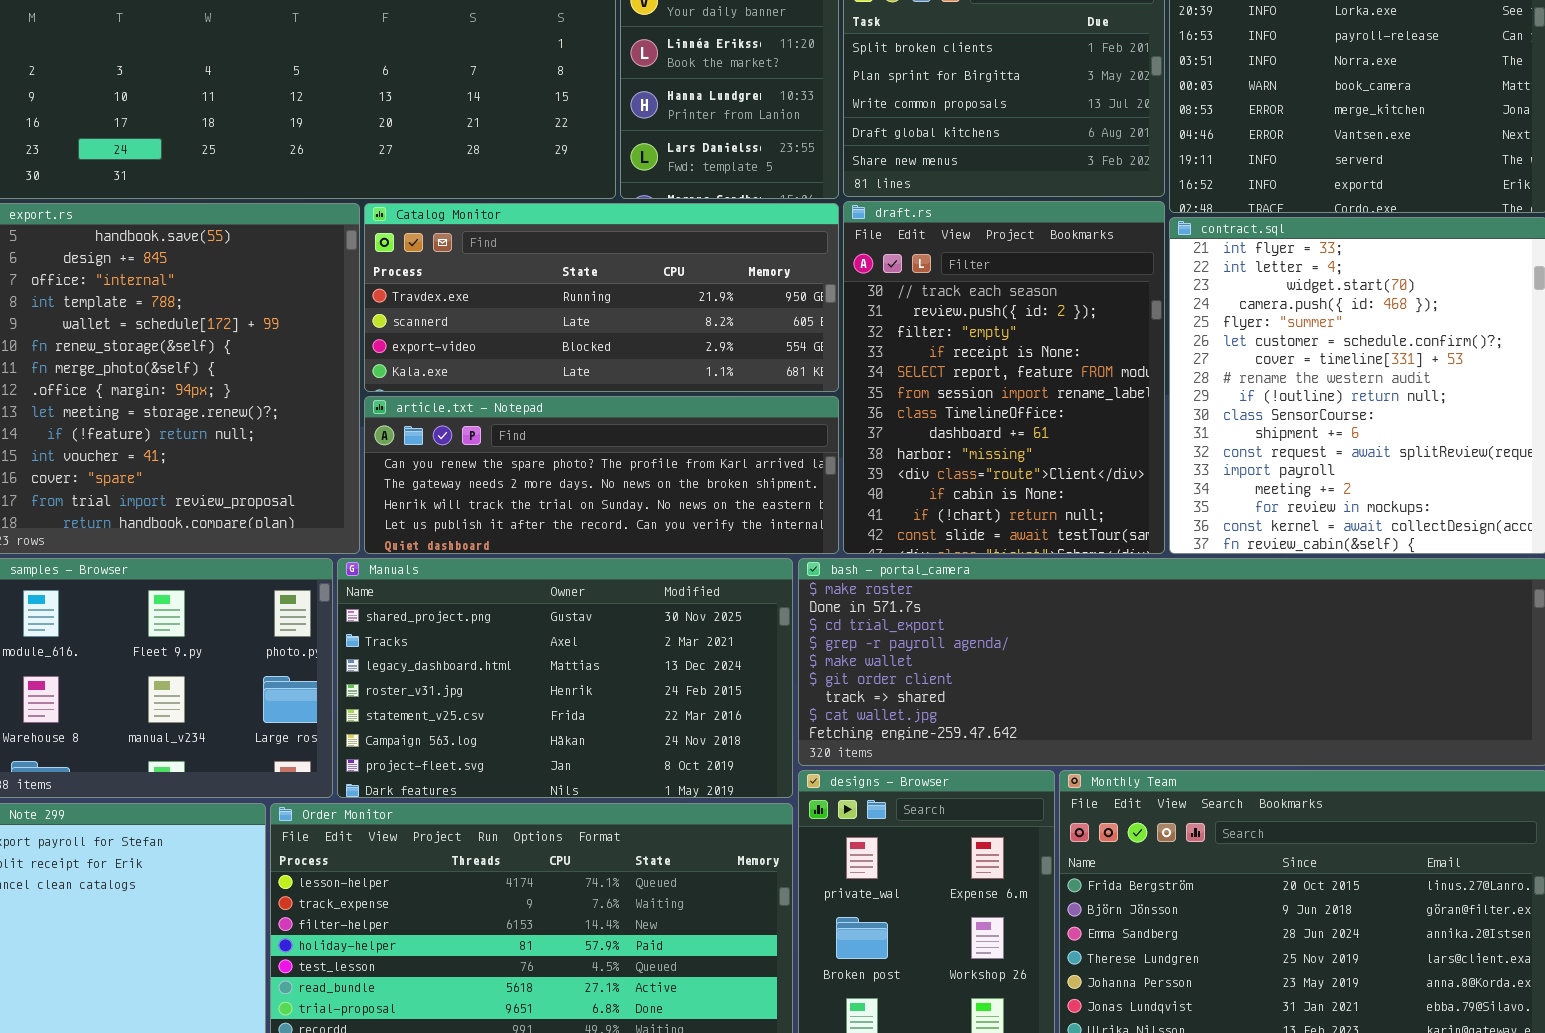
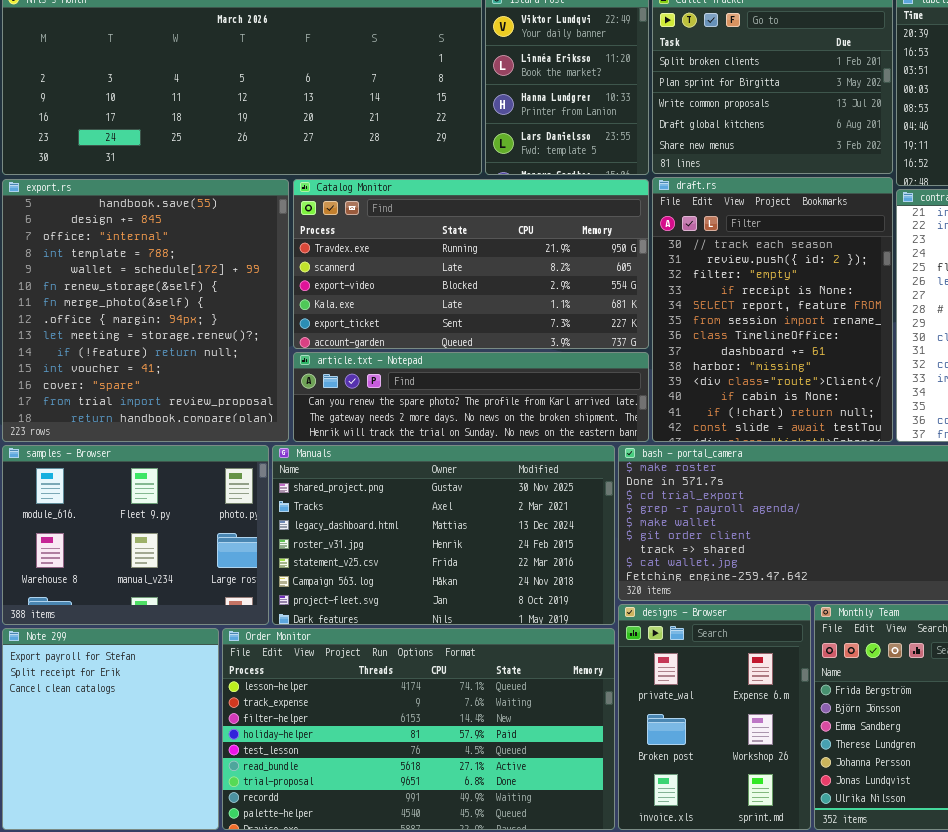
Catalog Monitor: [364,203,839,392] -> [293,179,649,349], resized
article.txt - Notepad: [364,396,839,554] -> [293,352,649,442], resized

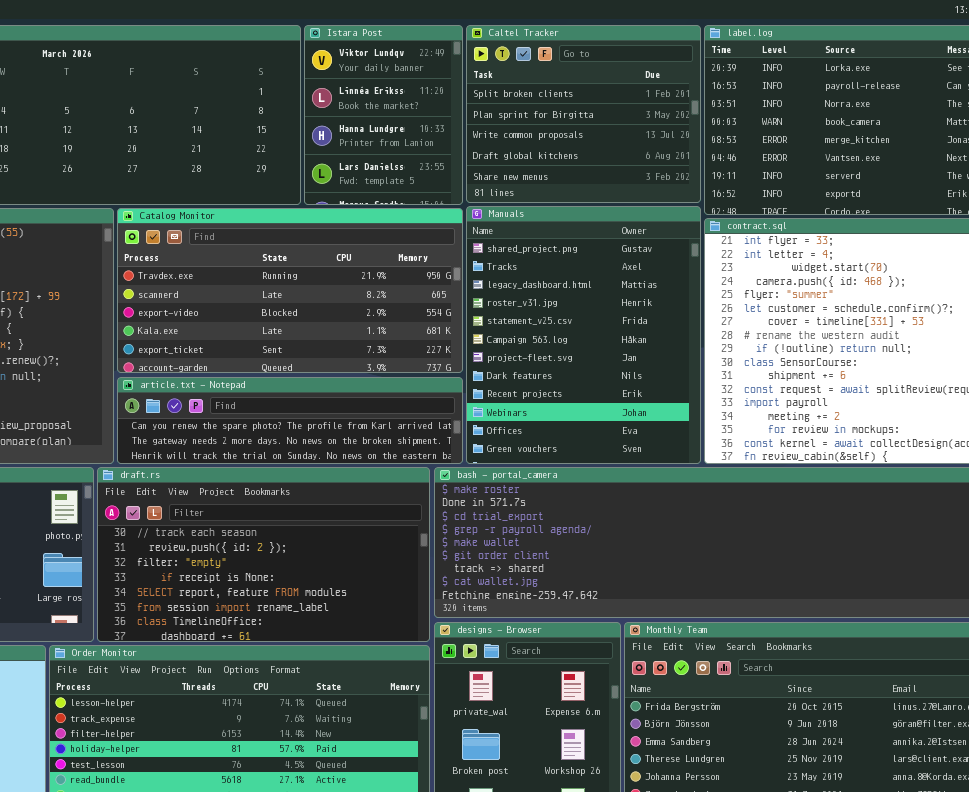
draft.rs: [652,177,893,442] -> [97,467,430,642], moved, resized
Manuals: [272,445,615,625] -> [466,206,701,464], moved, resized

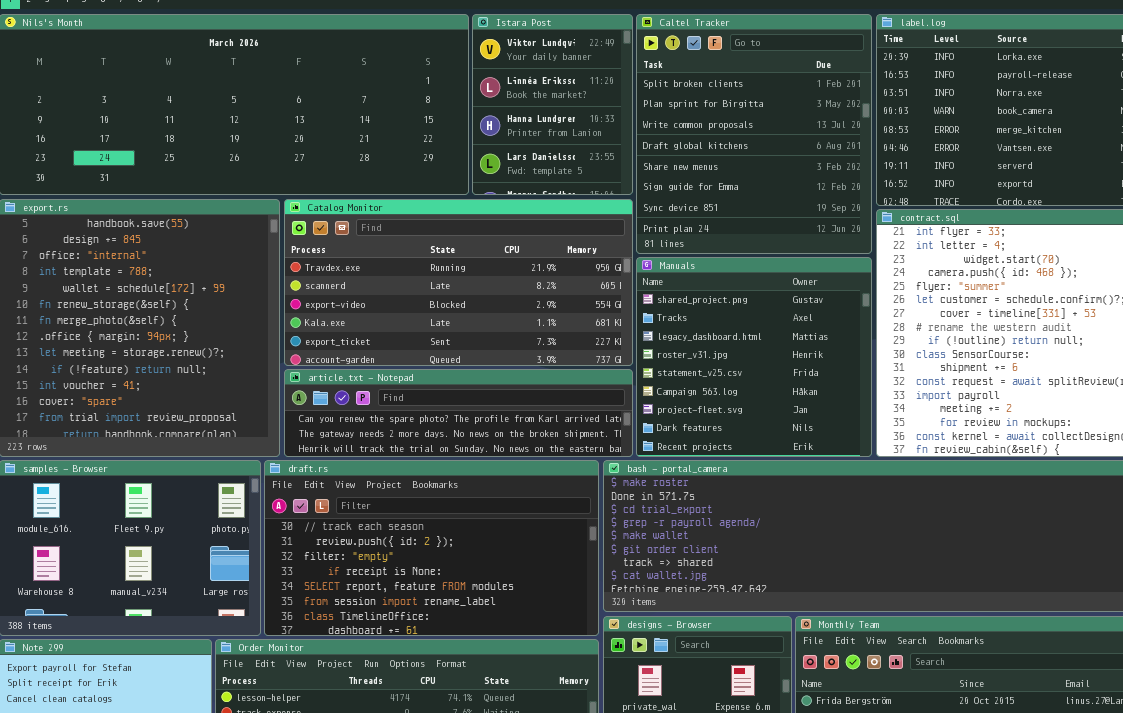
Caltel Tracker: [466,25,701,203] -> [636,14,872,254], resized
Manuals: [466,206,701,464] -> [636,257,872,457], resized

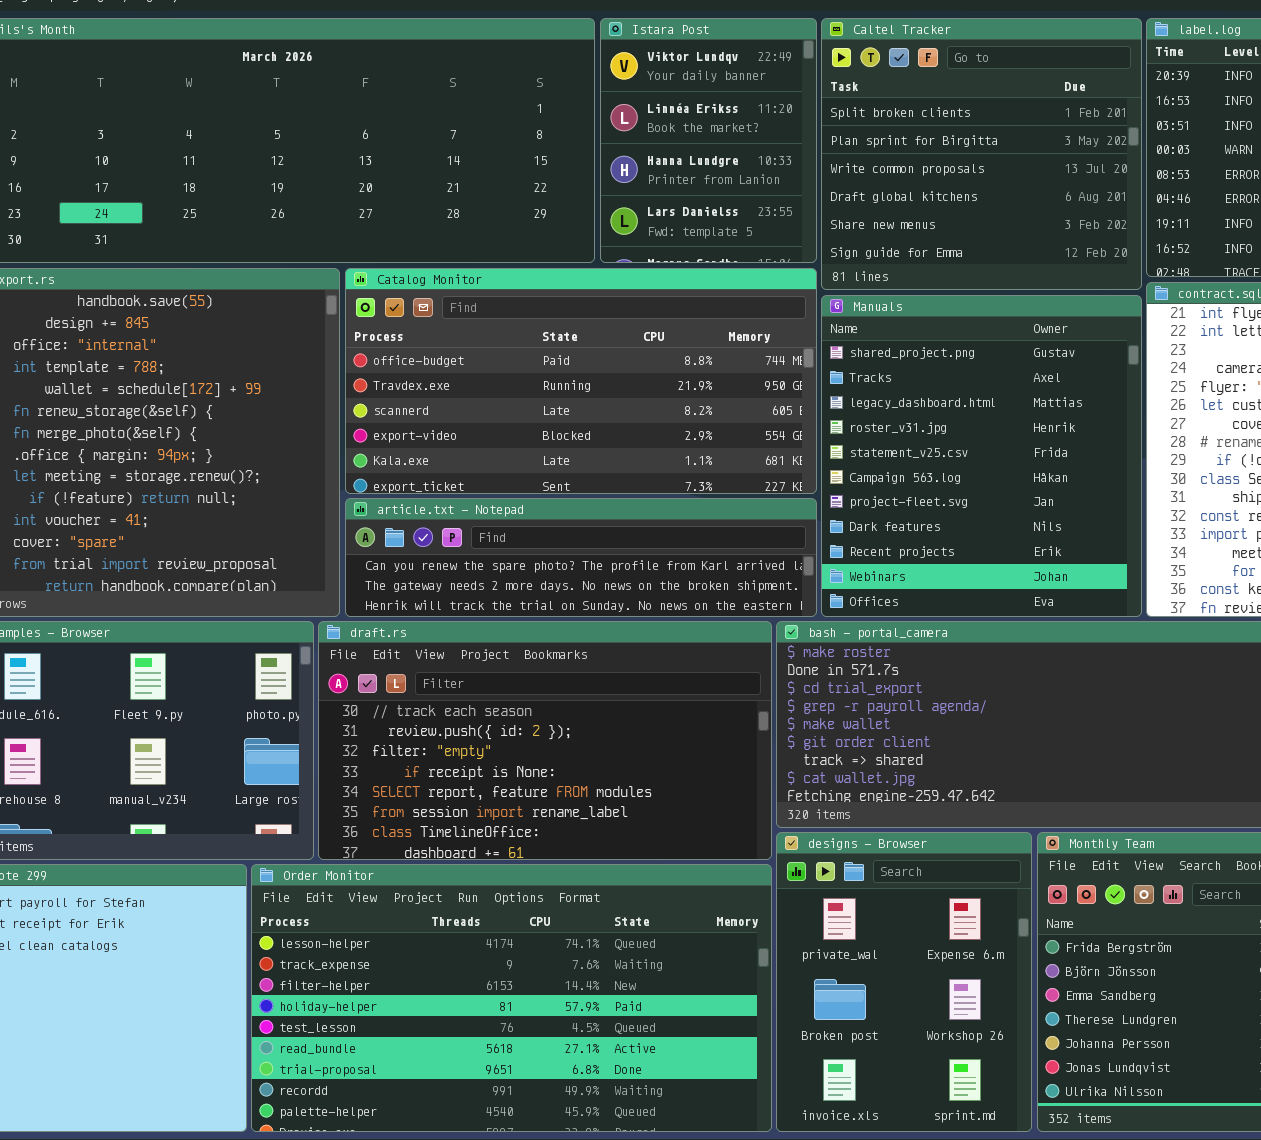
Caltel Tracker: [636,14,872,254] -> [821,18,1142,290], resized
Catalog Monitor: [284,199,633,366] -> [345,268,817,494], scrolled up 1 row
Manuals: [636,257,872,457] -> [821,295,1142,617], resized

